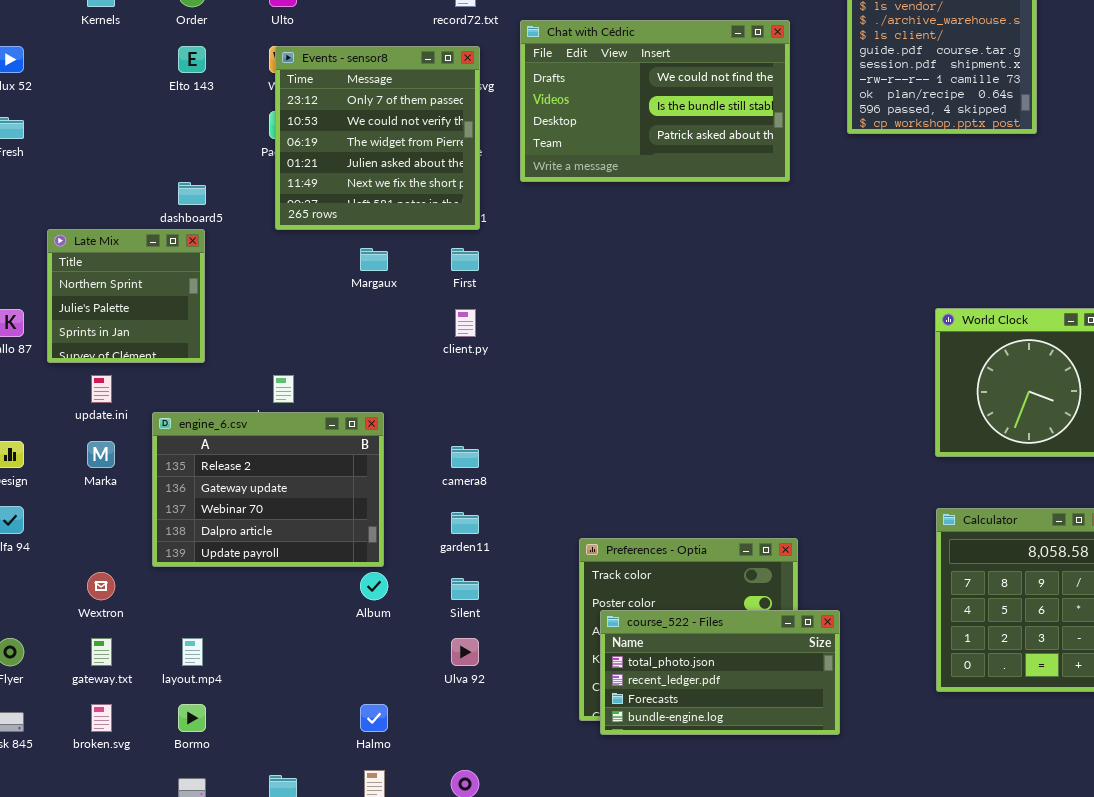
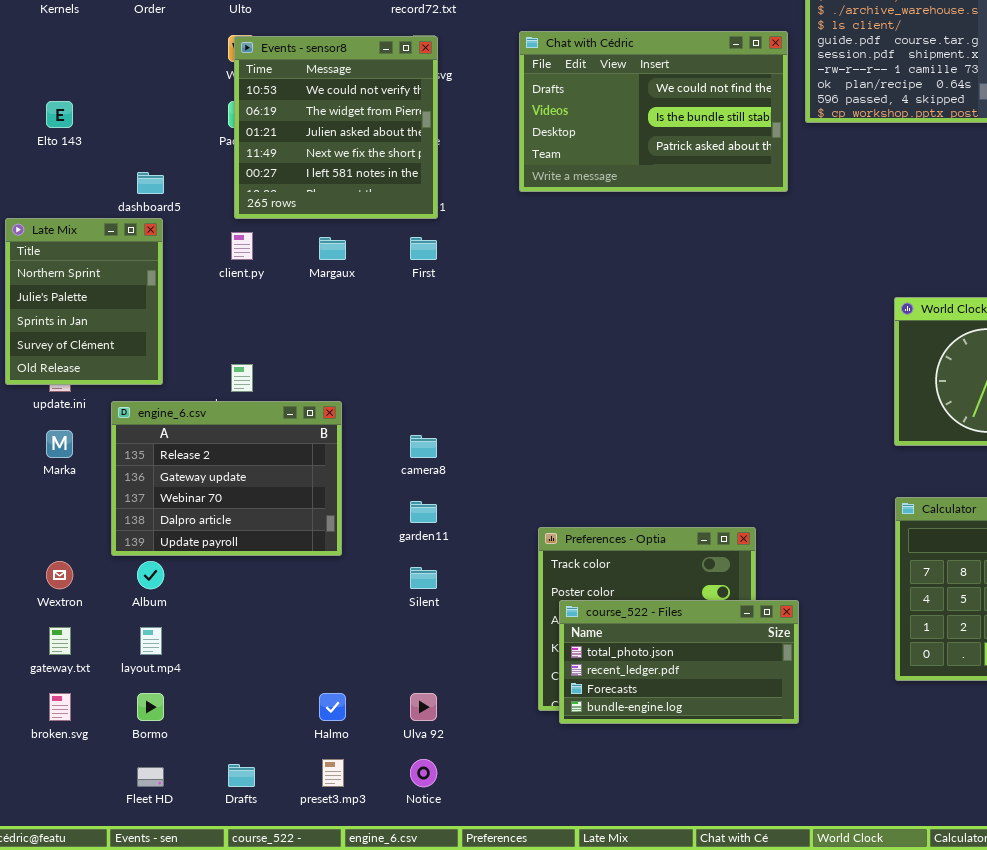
Chat with Cédric: [520,20,790,182] -> [519,31,788,192], moved
Elto 143: [178,46,206,73] -> [46,101,73,128], moved
Events - sensor8: [275,46,480,230] -> [234,36,438,219], scrolled down 1 row
Late Mix: [47,229,205,363] -> [5,218,163,385], resized
client.py: [455,309,476,337] -> [231,232,253,260], moved
Album: [360,572,388,600] -> [137,561,164,589], moved
Ulva 92: [451,638,479,666] -> [410,693,437,721], moved

